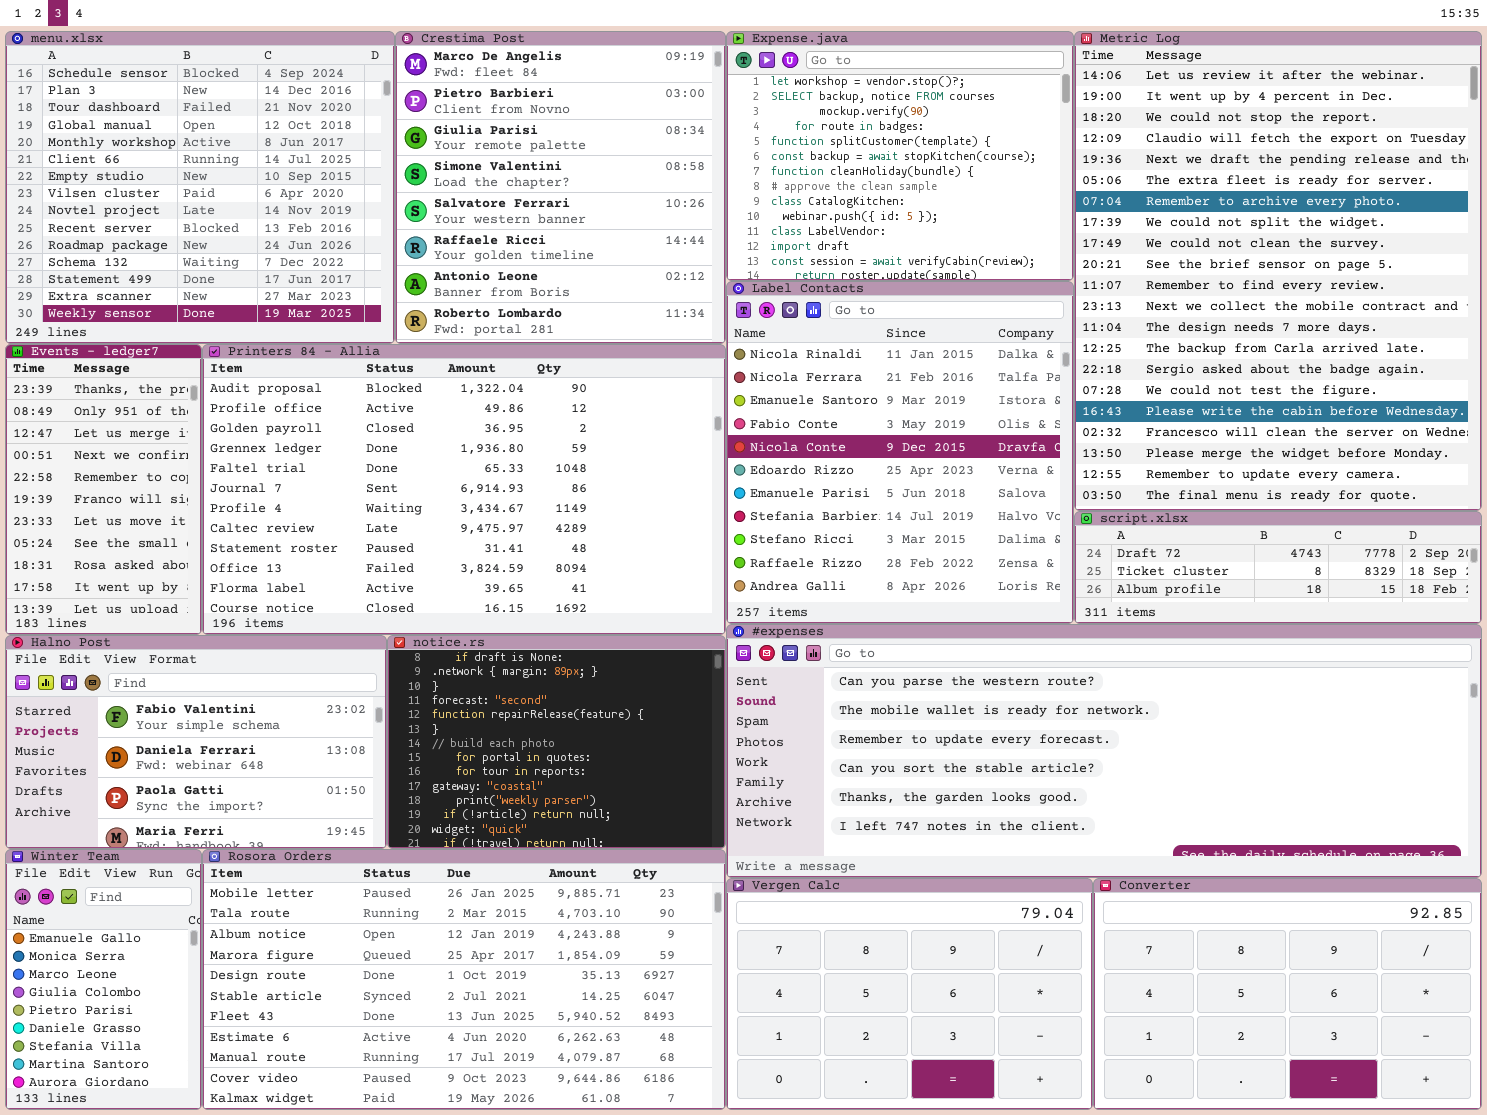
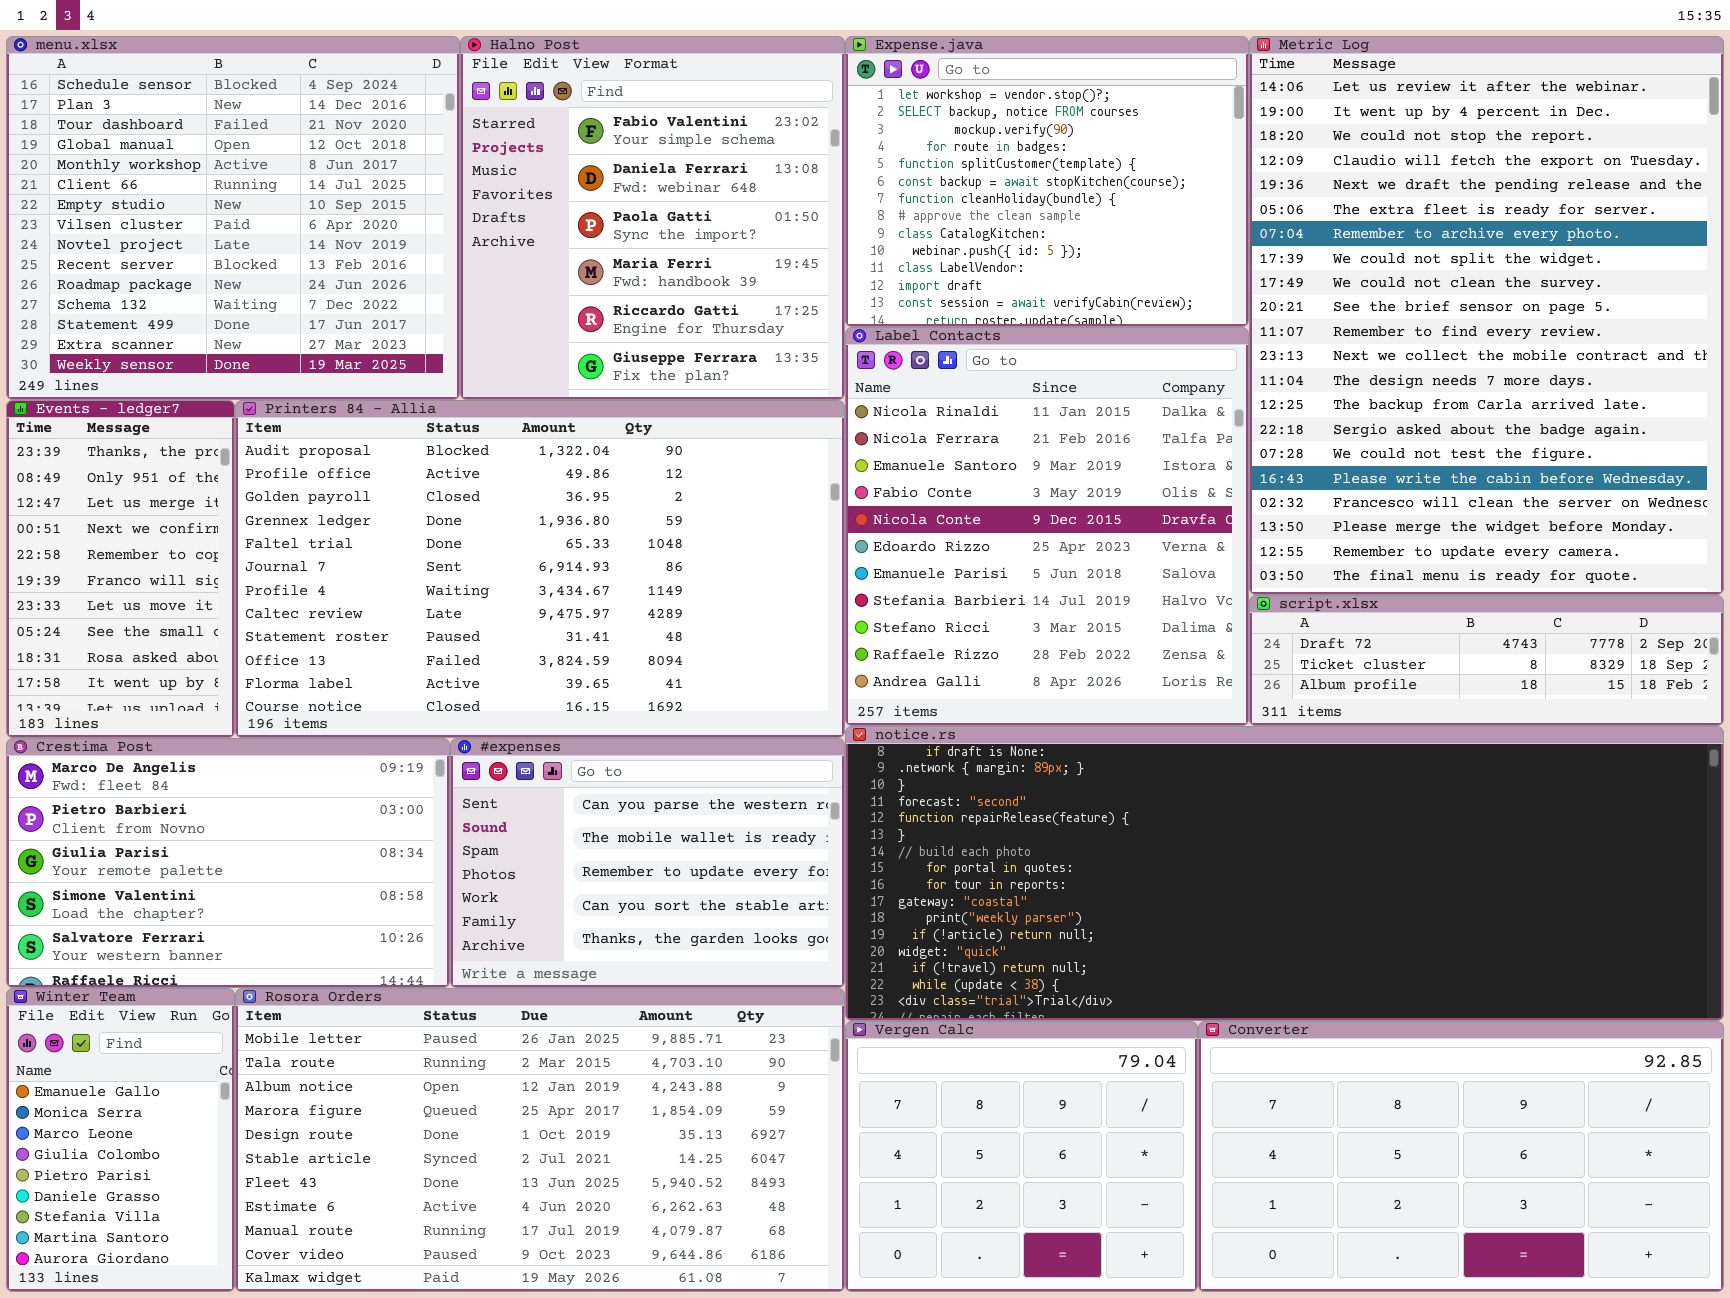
Crestima Post: [395,31,726,344] -> [6,738,450,988], moved, resized
#expenses: [726,624,1482,878] -> [450,738,845,988], moved, resized
Halno Post: [5,635,387,849] -> [460,36,845,400], moved, resized
notice.rs: [387,635,726,849] -> [845,726,1724,1021], moved, resized
Vergen Calc: [726,878,1093,1110] -> [845,1021,1198,1292], resized
Converter: [1093,878,1482,1110] -> [1198,1021,1724,1292], resized

